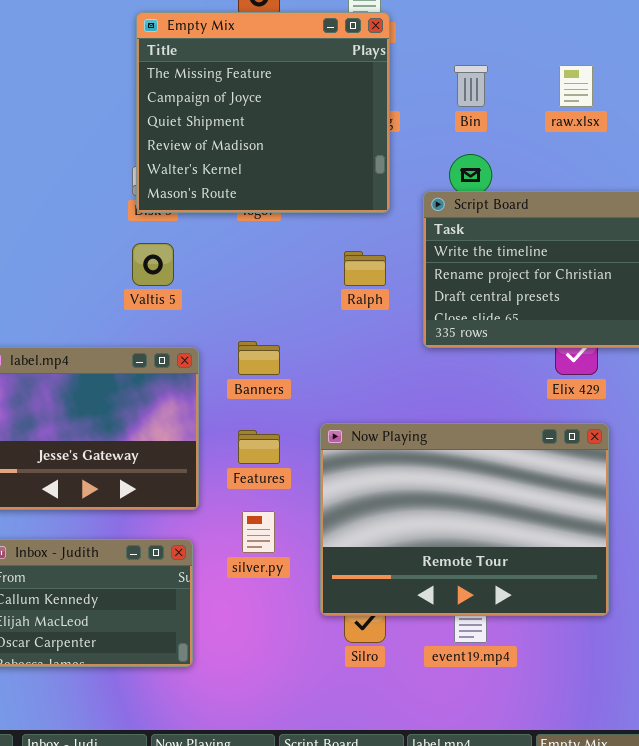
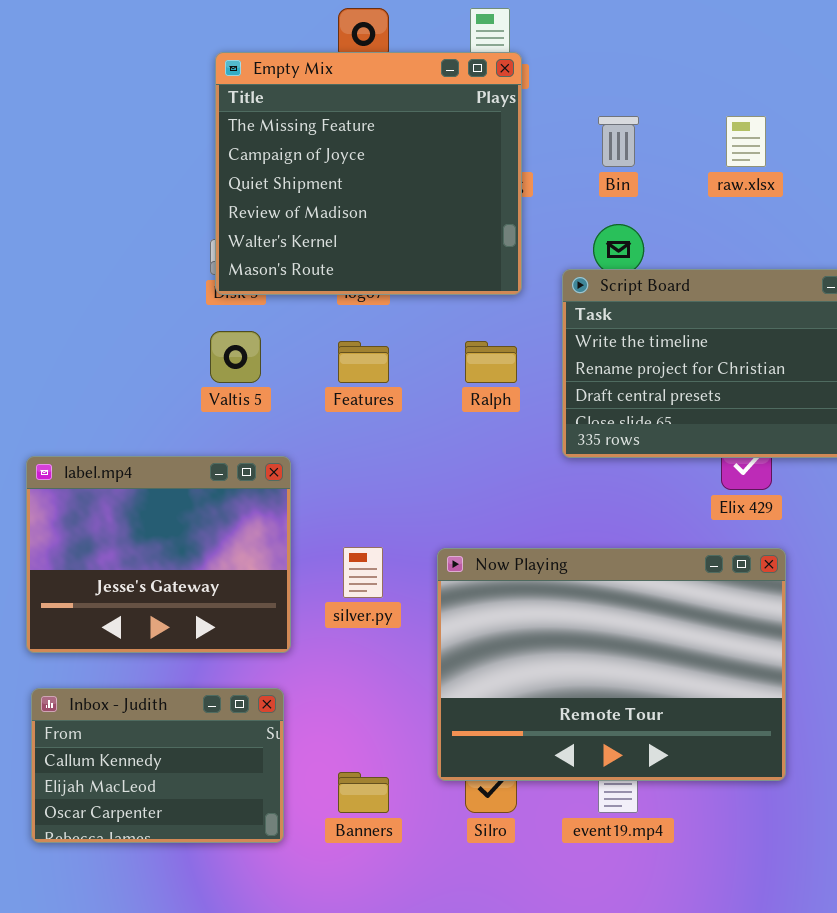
Banners: [238,341,280,375] -> [338,772,389,813], moved
Features: [238,430,280,464] -> [338,341,389,383], moved
silver.py: [242,511,275,553] -> [343,547,383,598], moved

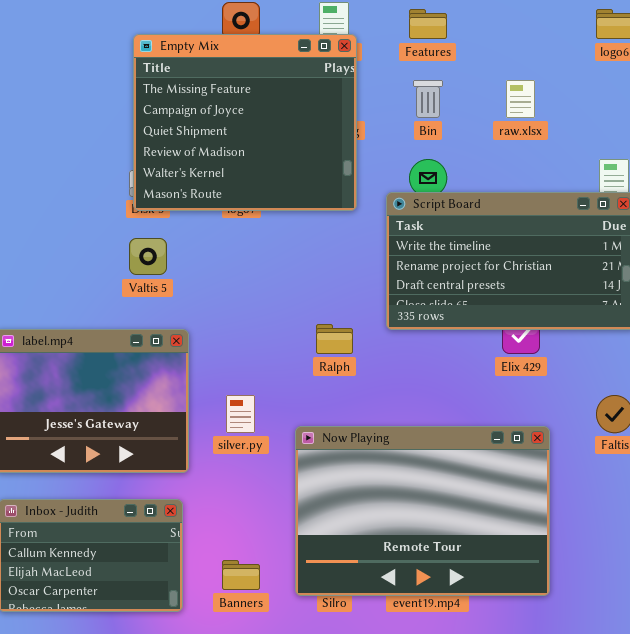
Features: [338,341,389,383] -> [409,9,447,39], moved
Ralph: [465,341,517,383] -> [316,324,353,354], moved
Now Playing: [437,548,786,781] -> [295,426,550,596], moved

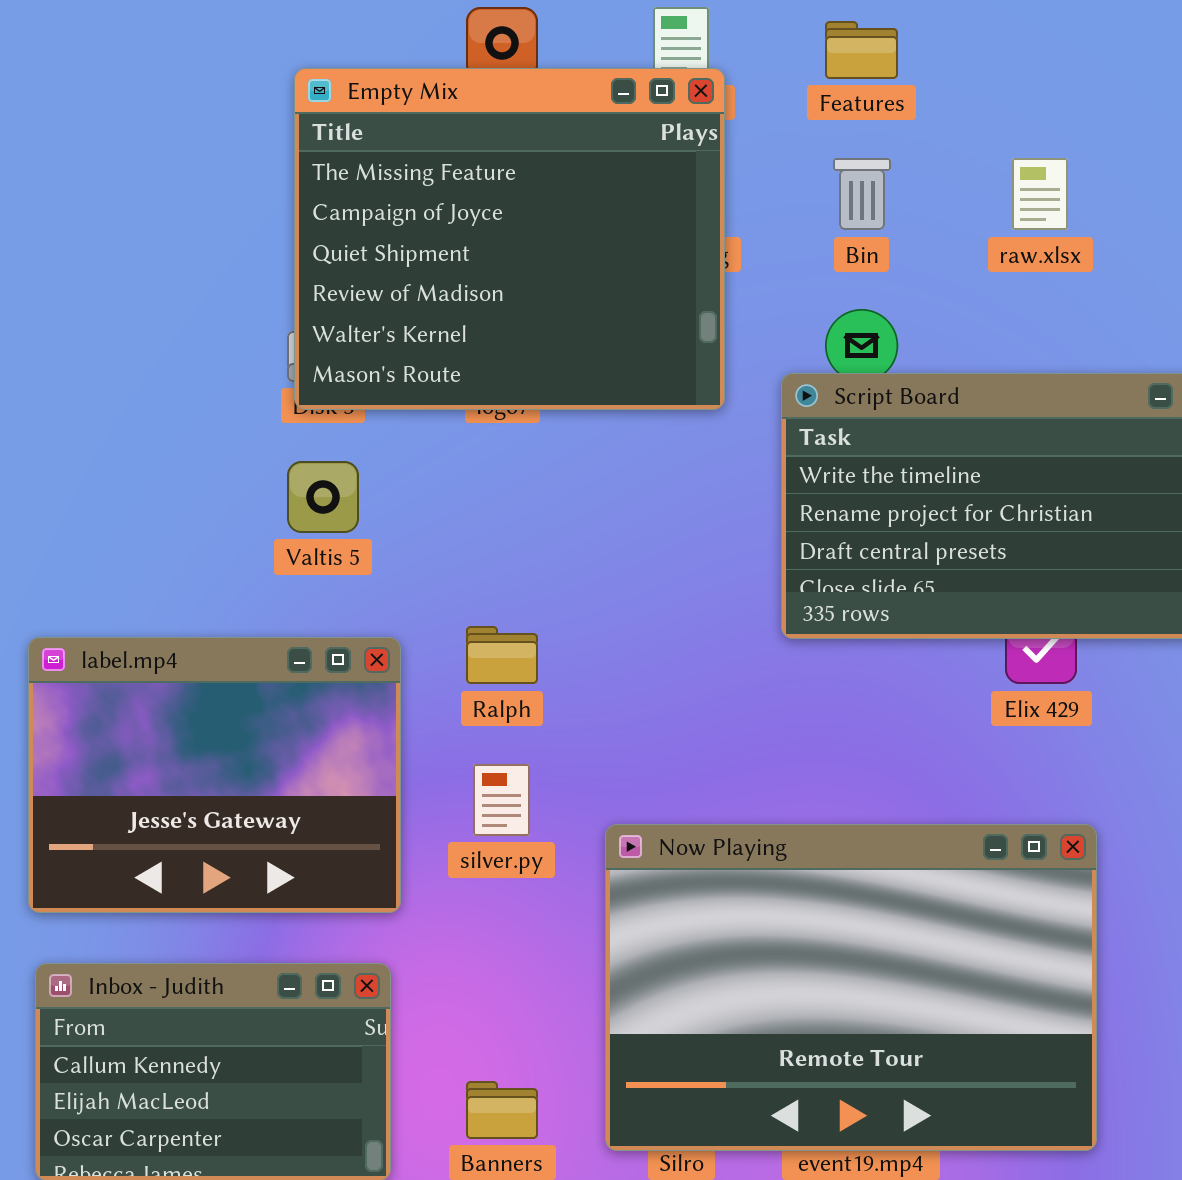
Ralph: [316,324,353,354] -> [466,626,538,684], moved

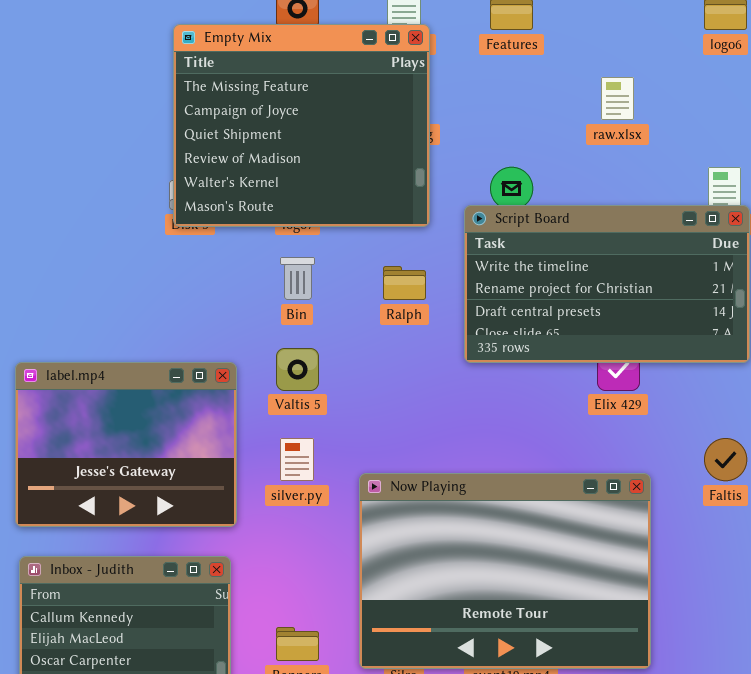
Bin: [833,158,891,230] -> [280,257,315,300], moved
Valtis 5: [287,461,359,533] -> [276,348,319,391], moved
Ralph: [466,626,538,684] -> [383,266,426,300], moved

